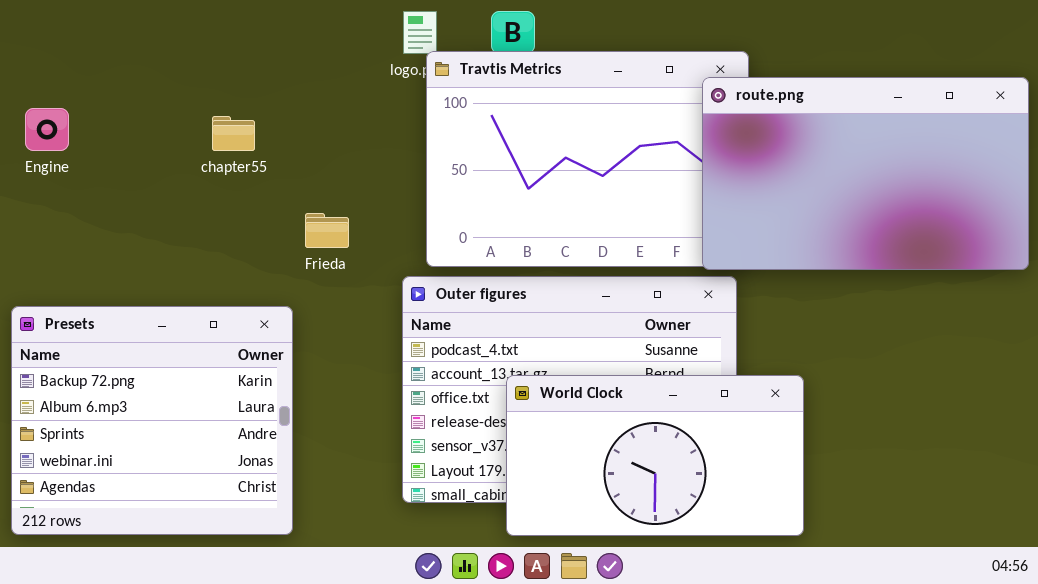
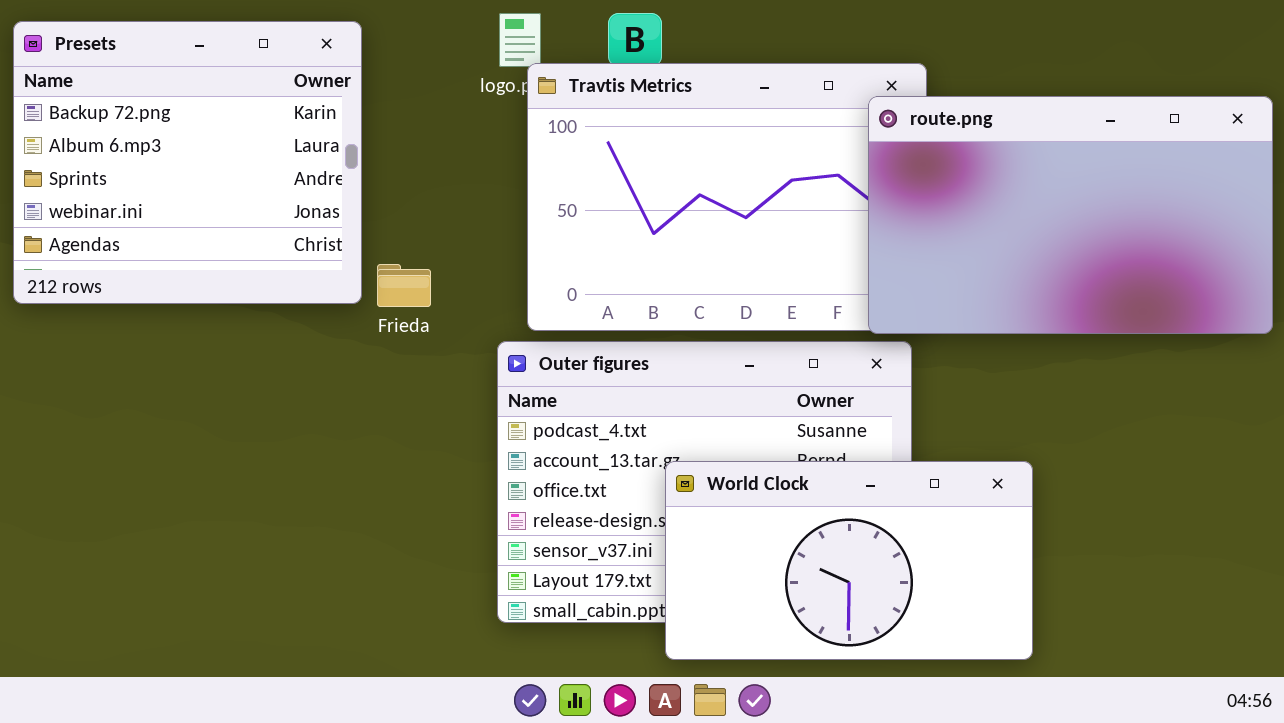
Presets: [11,306,293,535] -> [13,21,362,304], moved
World Clock: [506,375,804,536] -> [665,461,1033,660], moved

